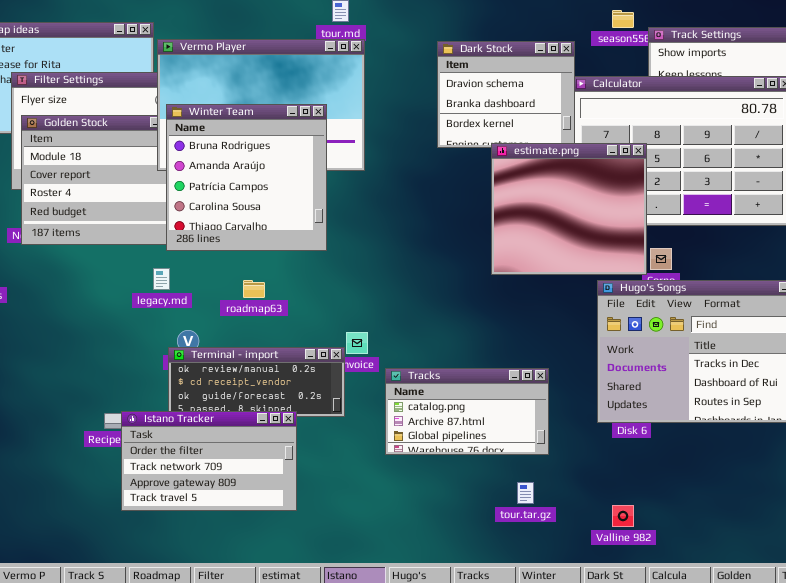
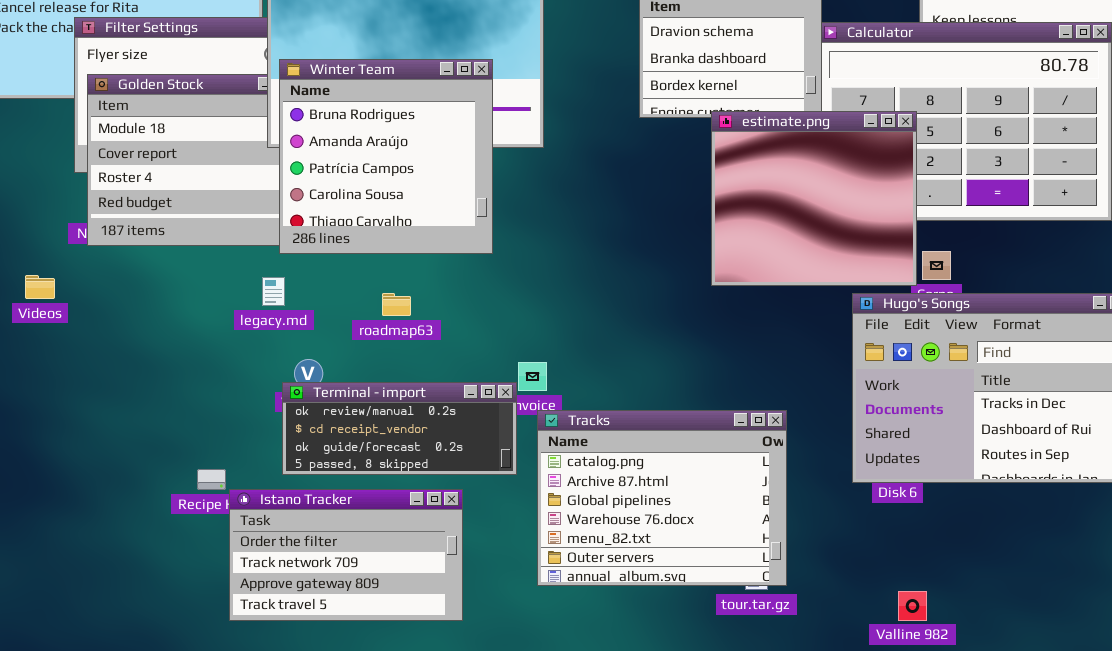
Tracks: [385,368,549,455] -> [537,410,787,586], resized
Istano Tracker: [121,411,297,511] -> [229,489,463,621], moved
Valline 982: [612,505,634,527] -> [898,591,927,621], moved

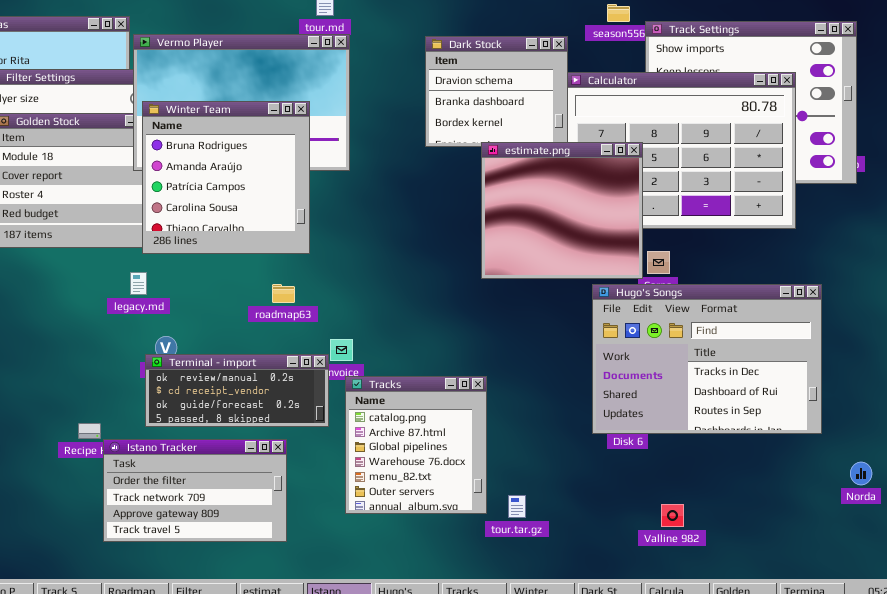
roadmap63: [382,293,411,316] -> [272,284,295,303], moved
Tracks: [537,410,787,586] -> [345,376,487,514], resized
Valline 982: [898,591,927,621] -> [661,504,684,527], moved

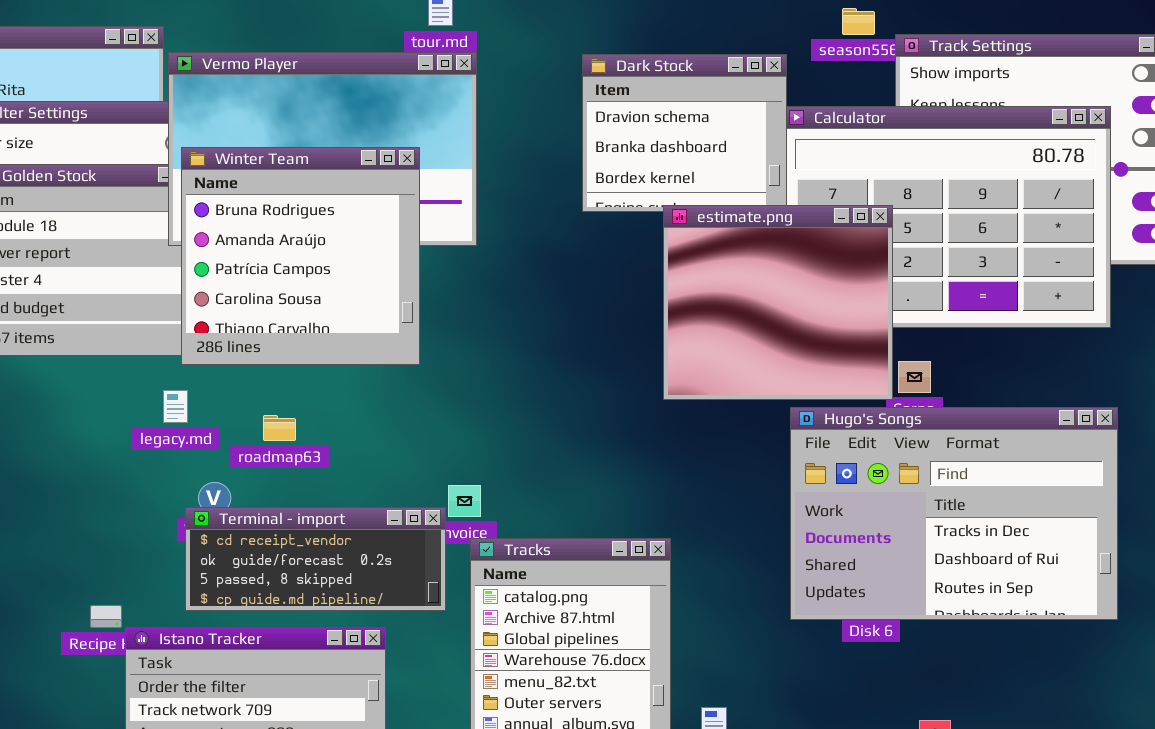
roadmap63: [272,284,295,303] -> [263,415,296,441], moved
Hugo's Songs: [592,284,822,434] -> [790,407,1118,620], moved
Terminal - import: [145,354,329,427] -> [185,507,446,611], scrolled down 1 row

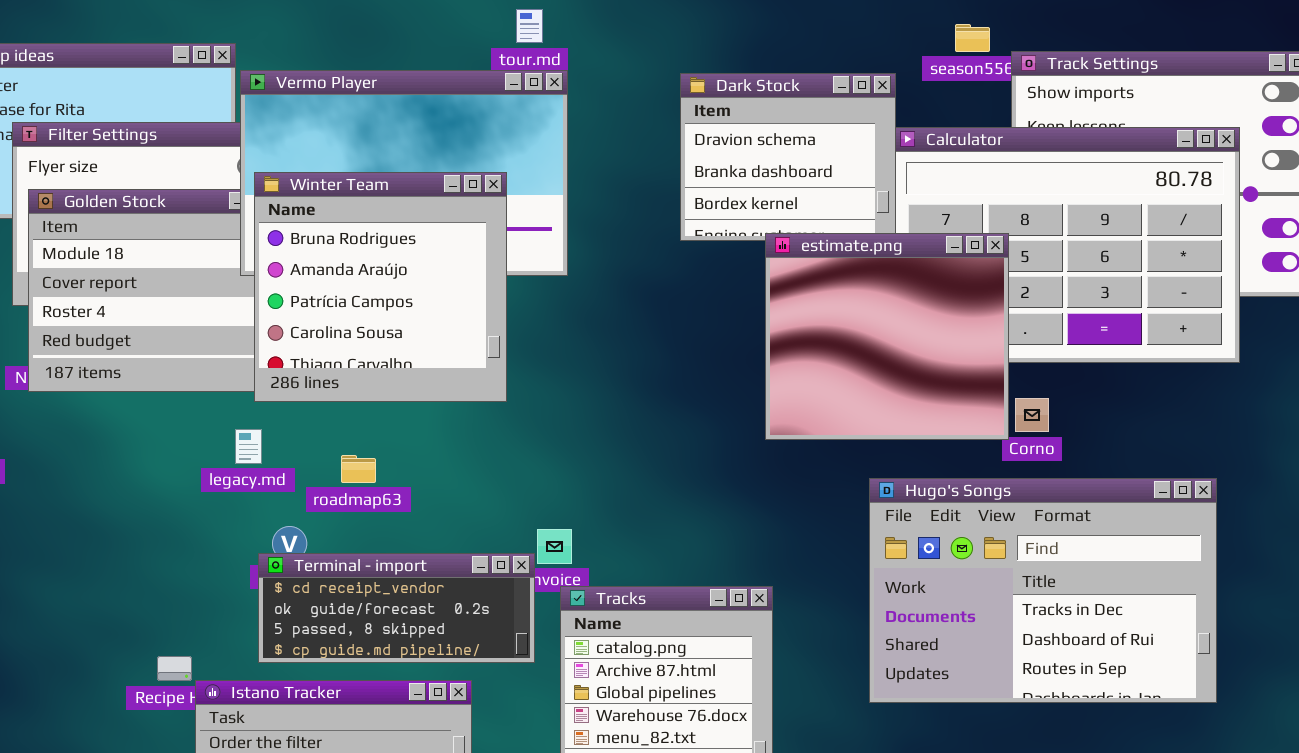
Hugo's Songs: [790,407,1118,620] -> [869,478,1217,703], moved

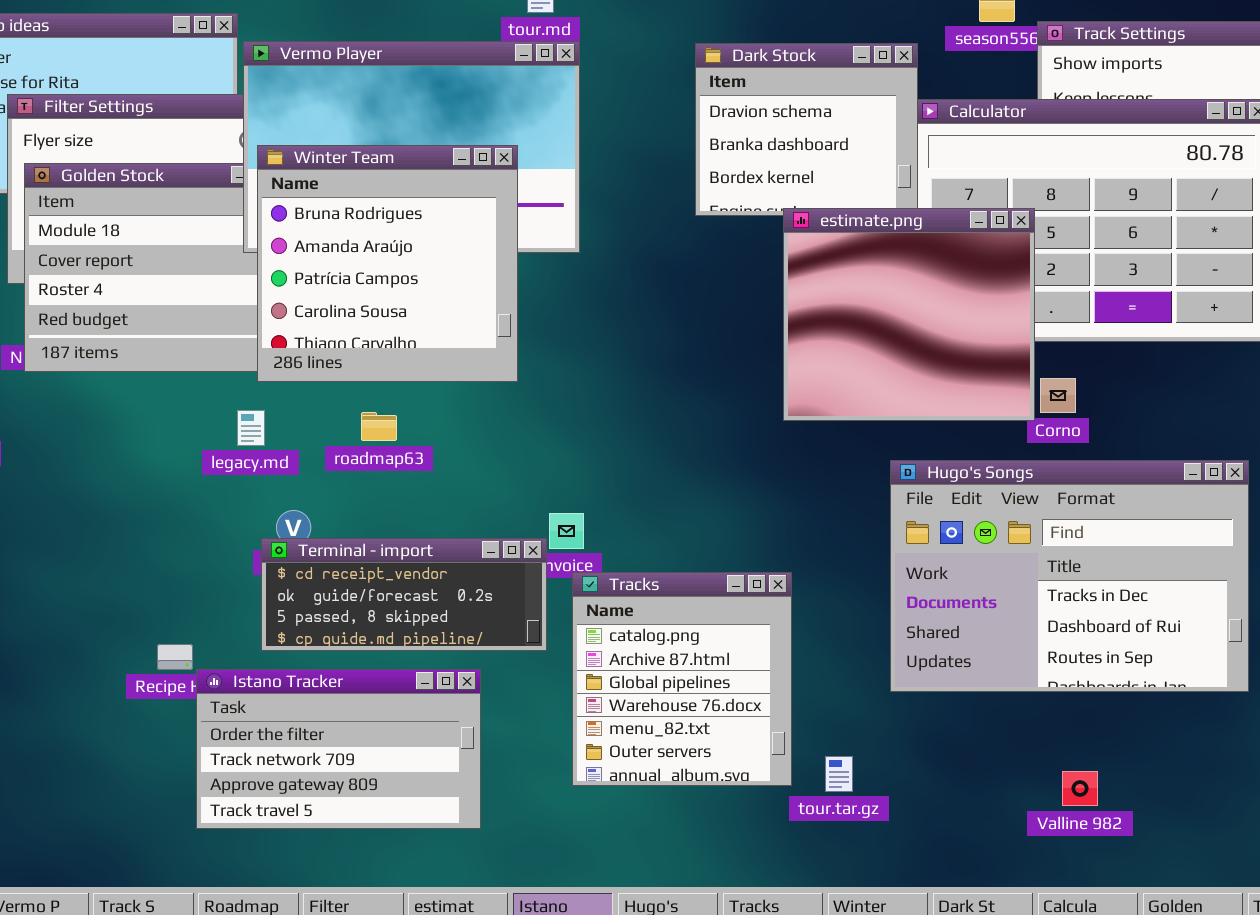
roadmap63: [341,455,376,483] -> [361,412,397,441], moved

